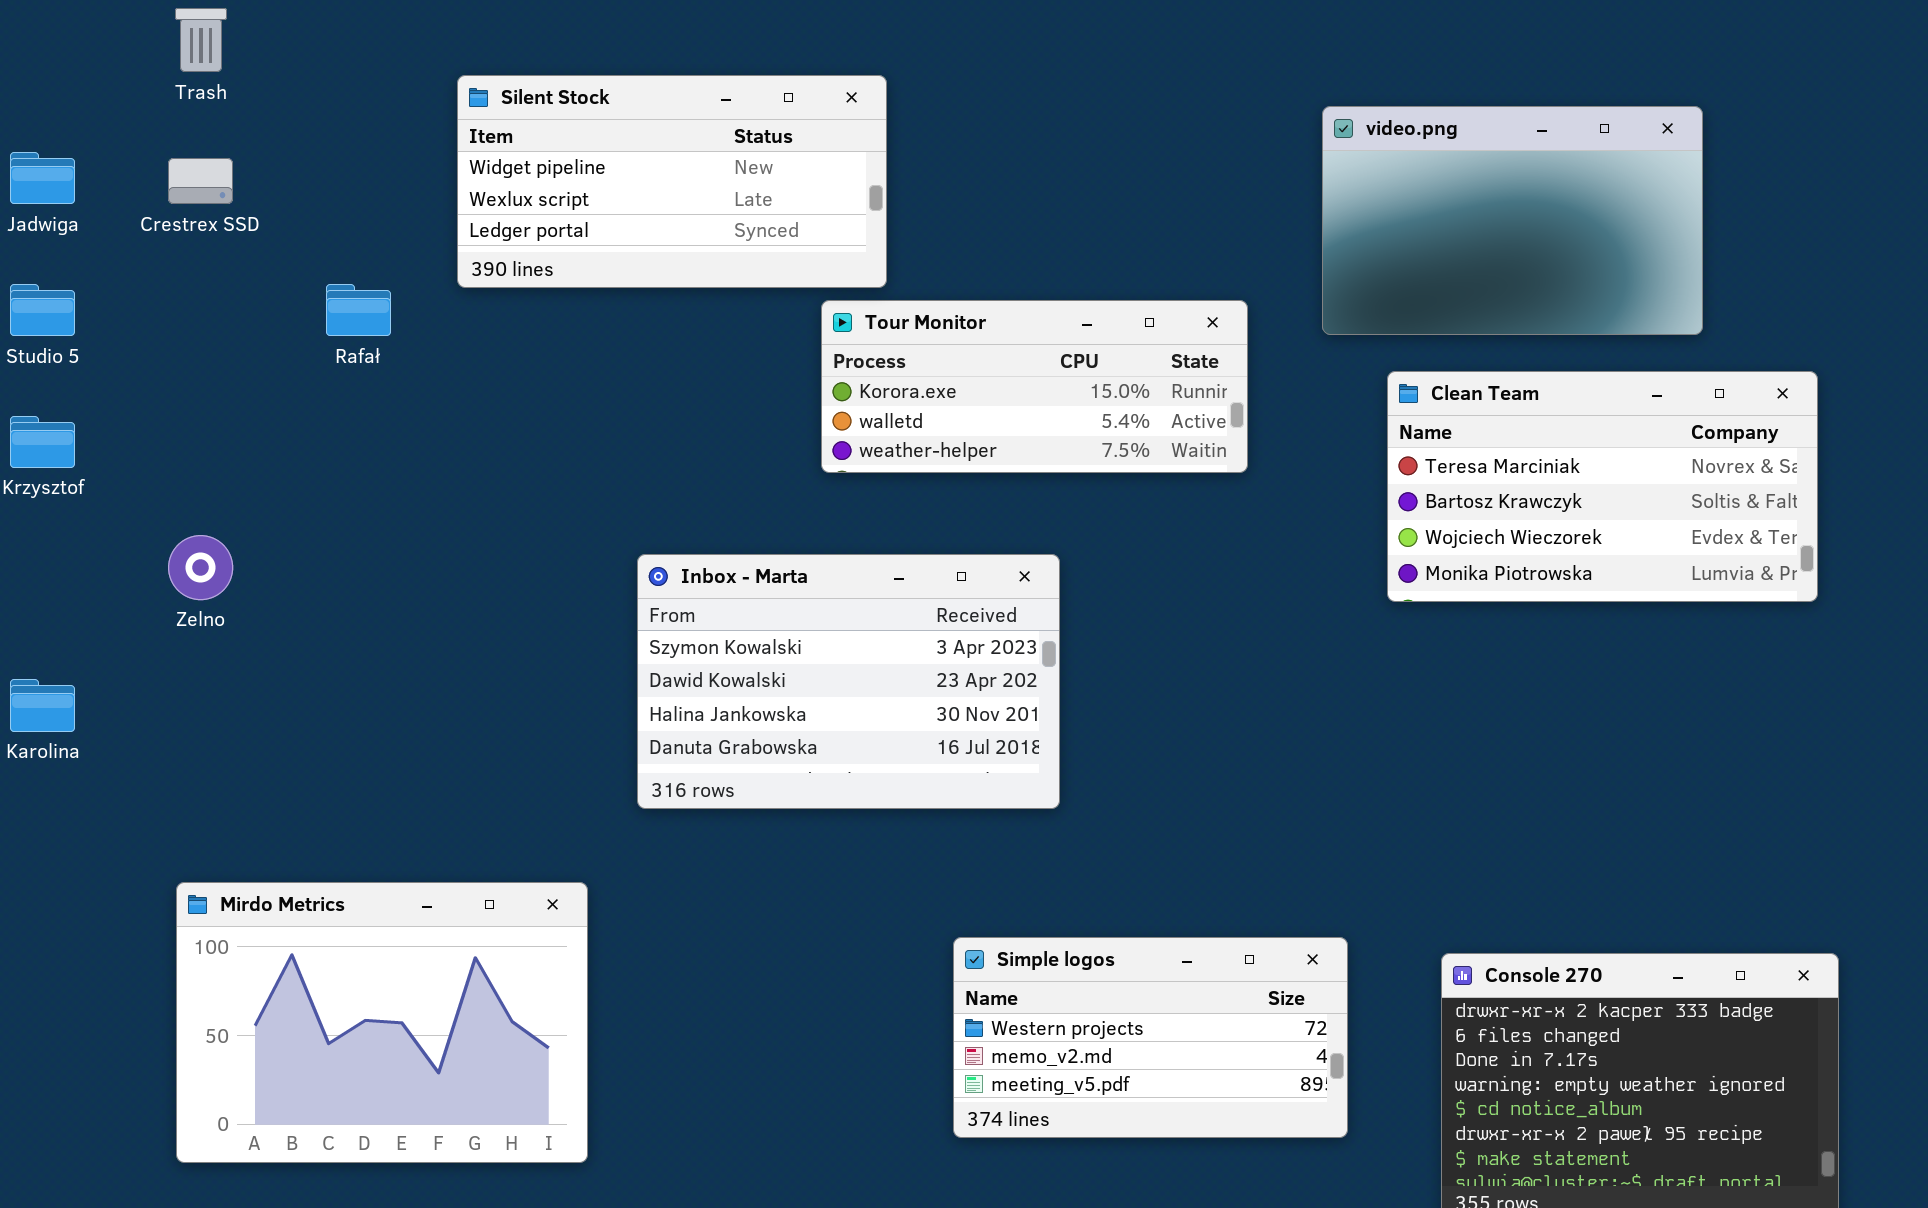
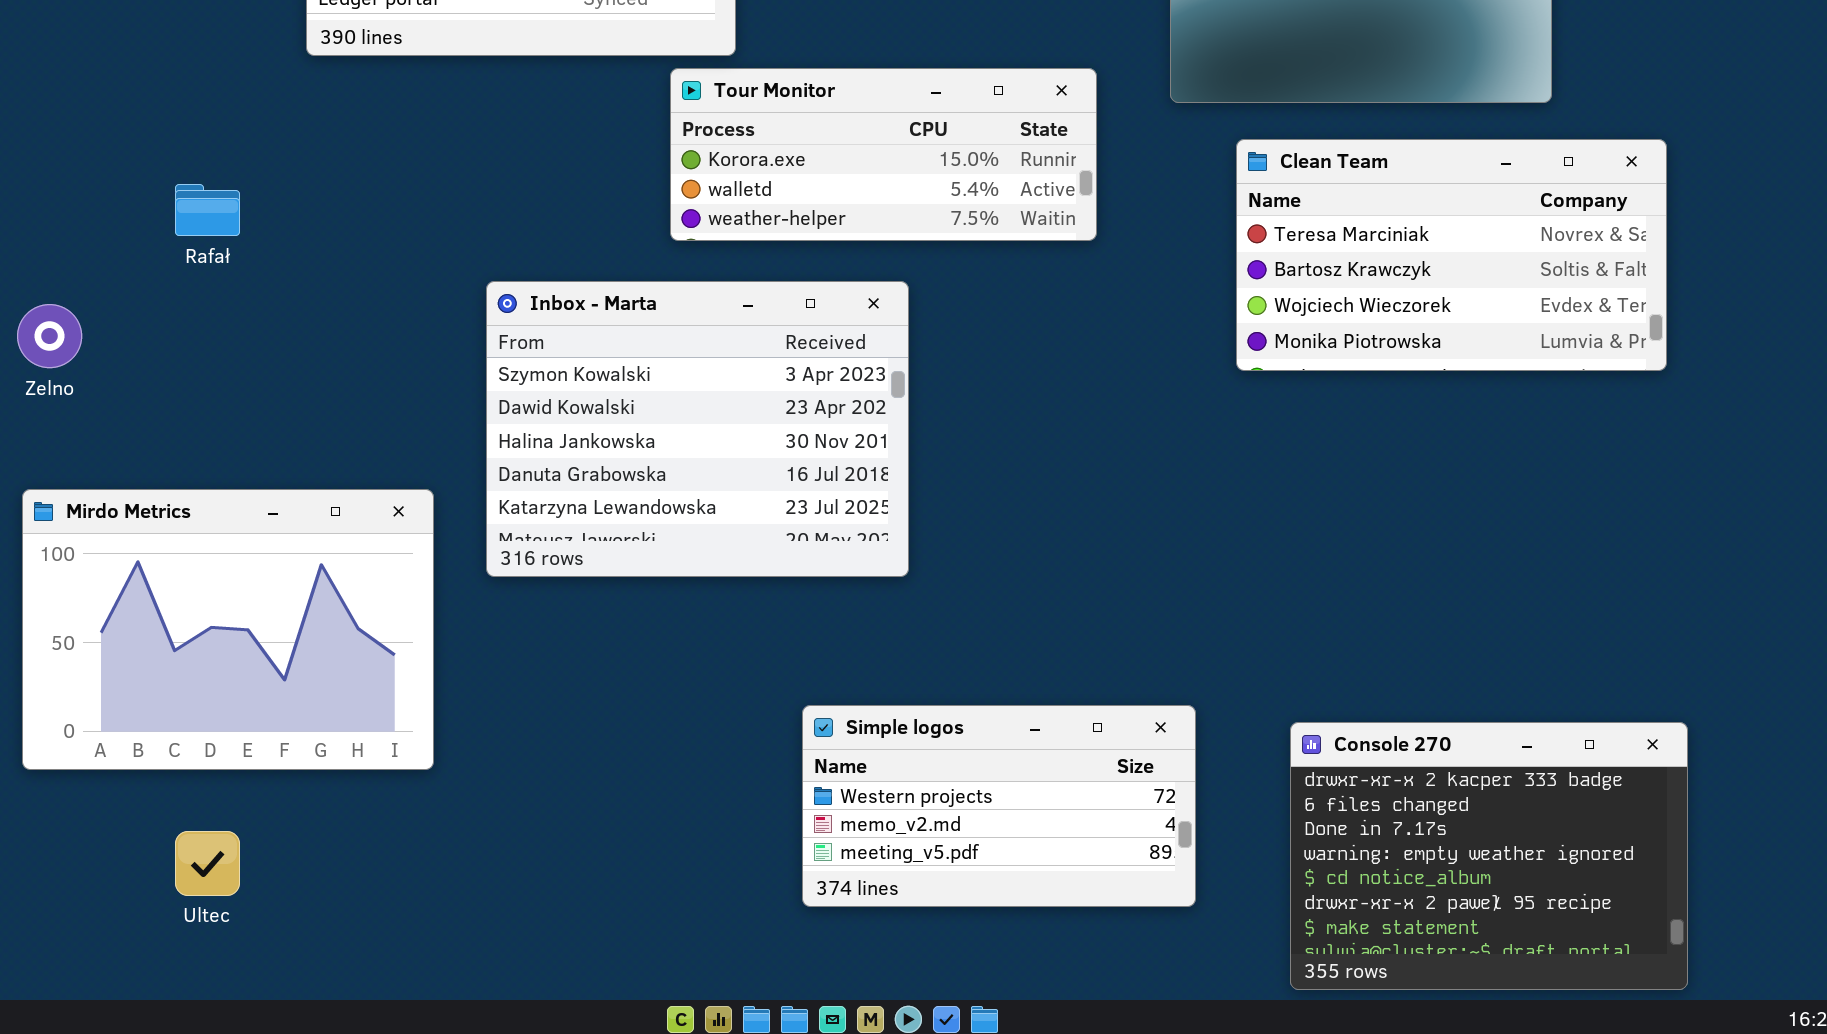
Rafał: [326,284,391,336] -> [175,184,240,236], moved
Inbox - Marta: [637,554,1060,809] -> [486,281,909,577], resized
Mirdo Metrics: [176,882,588,1163] -> [22,489,434,770], moved

